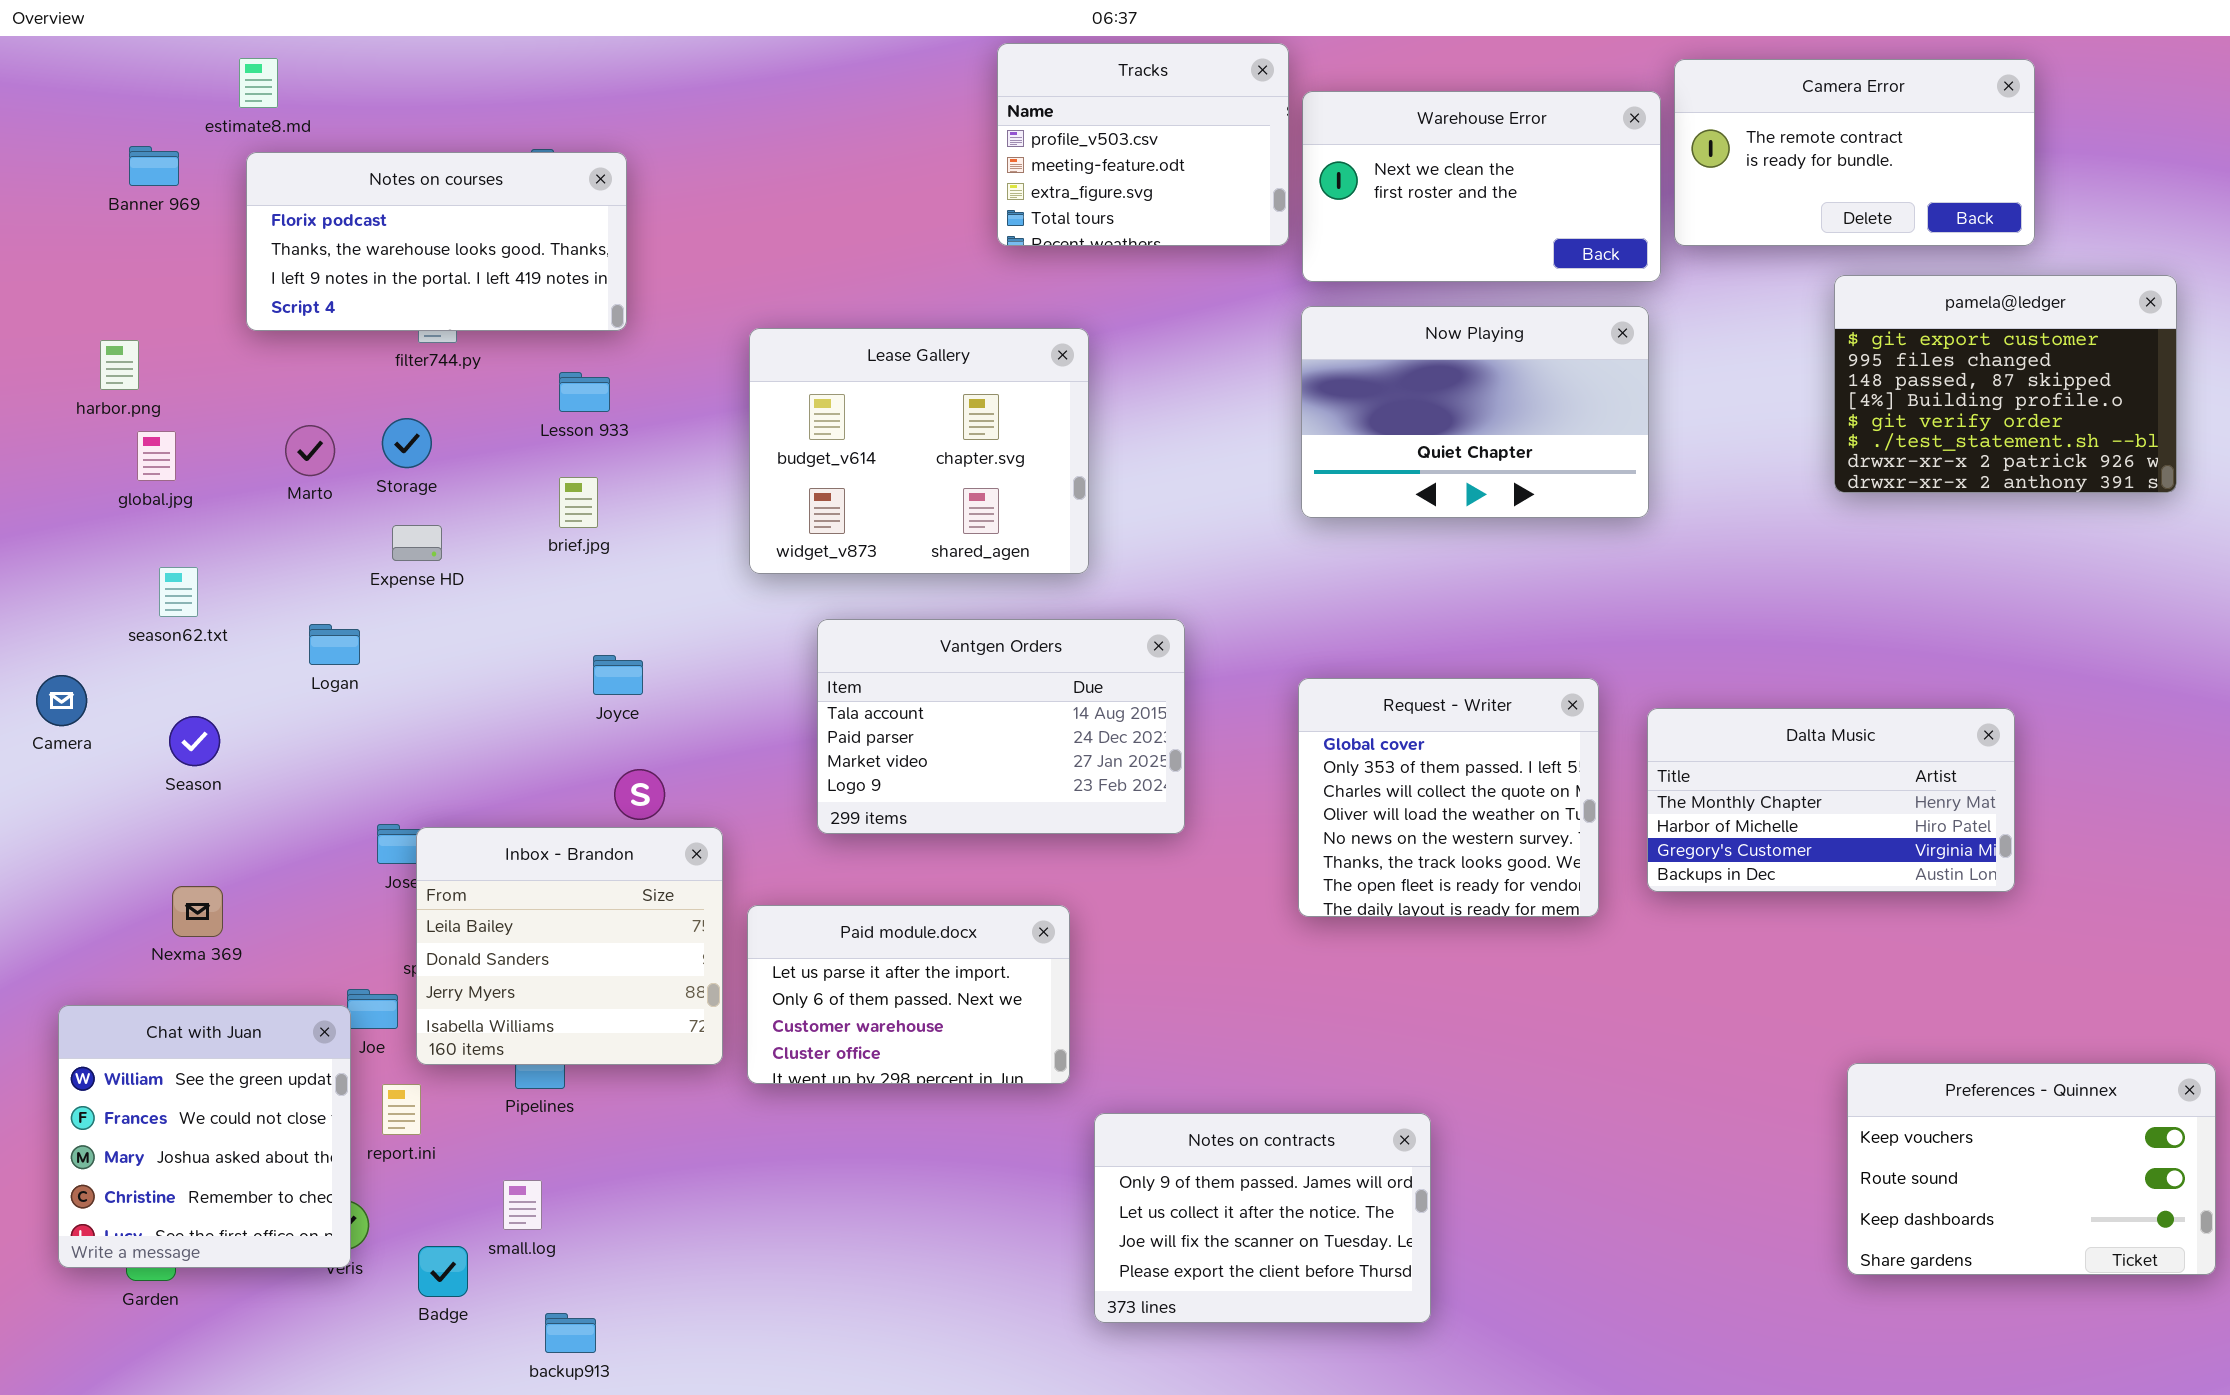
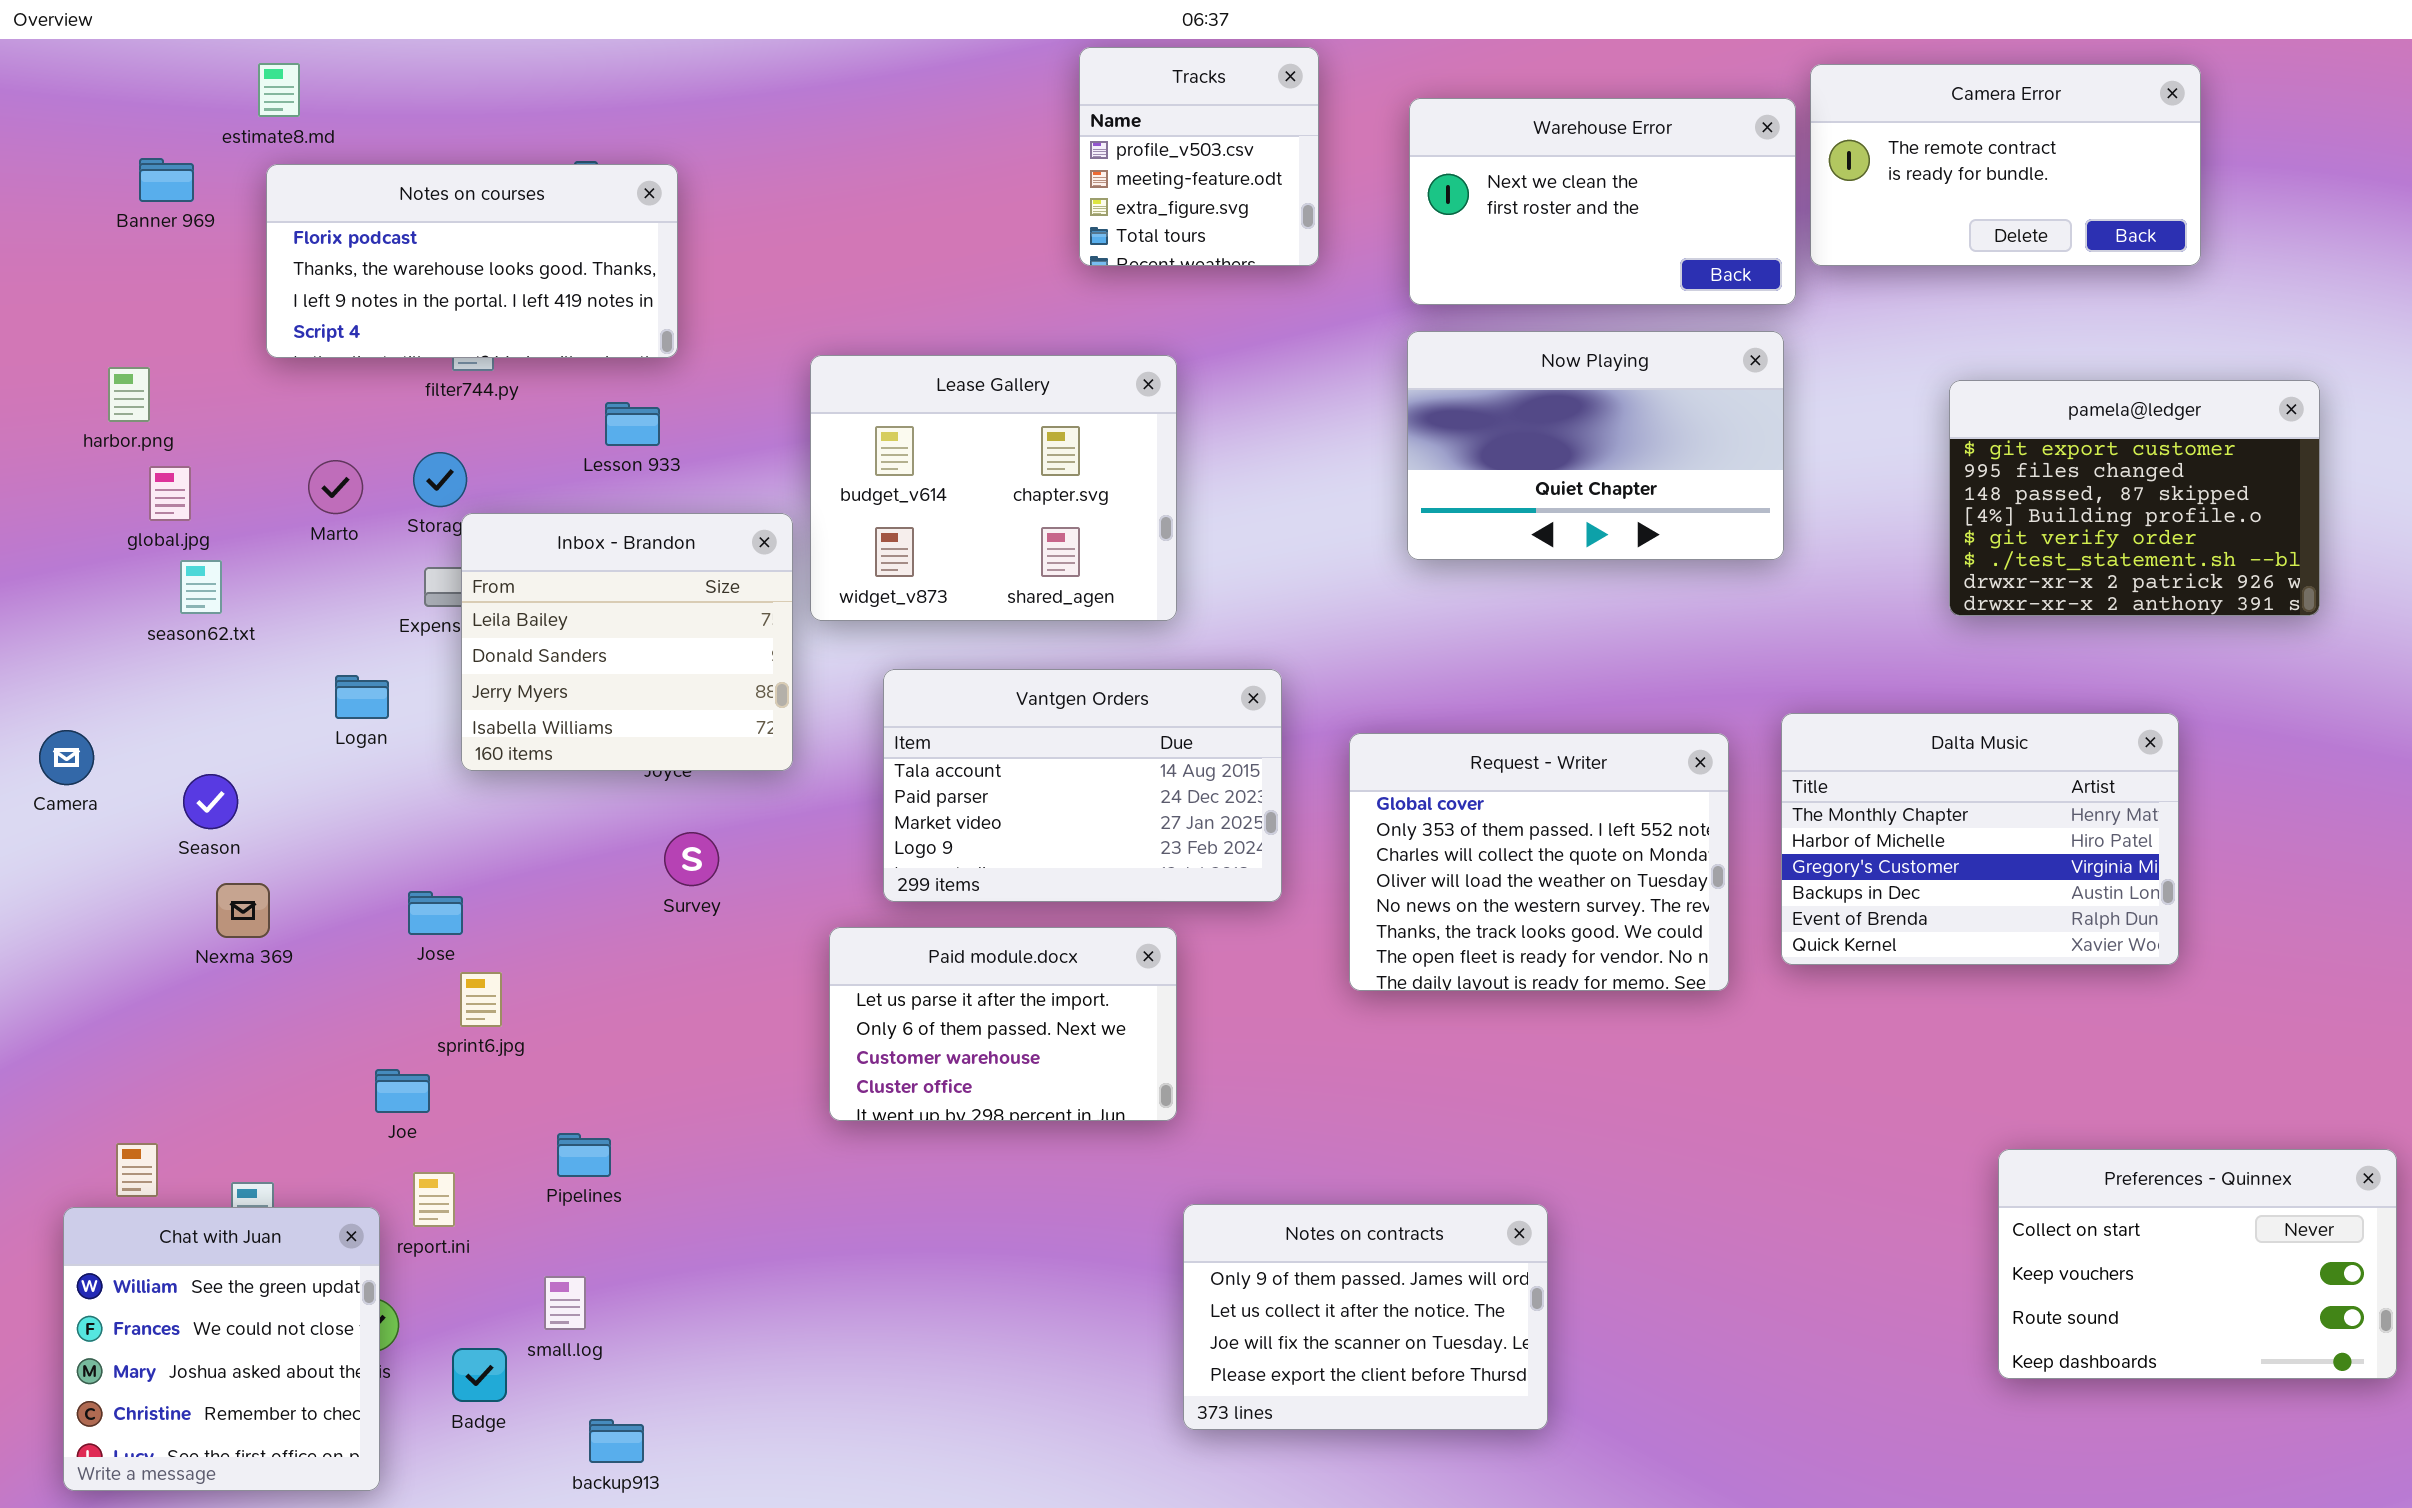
Tracks: [997,43,1289,246] -> [1079,47,1319,266], resized
pamela@ledger: [1834,275,2177,493] -> [1949,380,2320,616], moved
season62.txt: [159,567,198,617] -> [180,560,222,614], moved
Request - Writer: [1298,678,1599,917] -> [1349,733,1729,991], resized
Dalta Music: [1647,708,2015,892] -> [1781,713,2179,965], resized
Inbox - Brandon: [416,827,723,1065] -> [461,513,793,771], moved
Nexma 369: [172,886,223,937] -> [216,883,270,938], moved
Paid module.docx: [747,905,1070,1084] -> [829,927,1177,1121], moved
Chat with Juan: [58,1005,351,1268] -> [63,1207,380,1491], moved
Preferences - Quinnex: [1847,1063,2216,1275] -> [1998,1149,2397,1379], scrolled up 1 row

